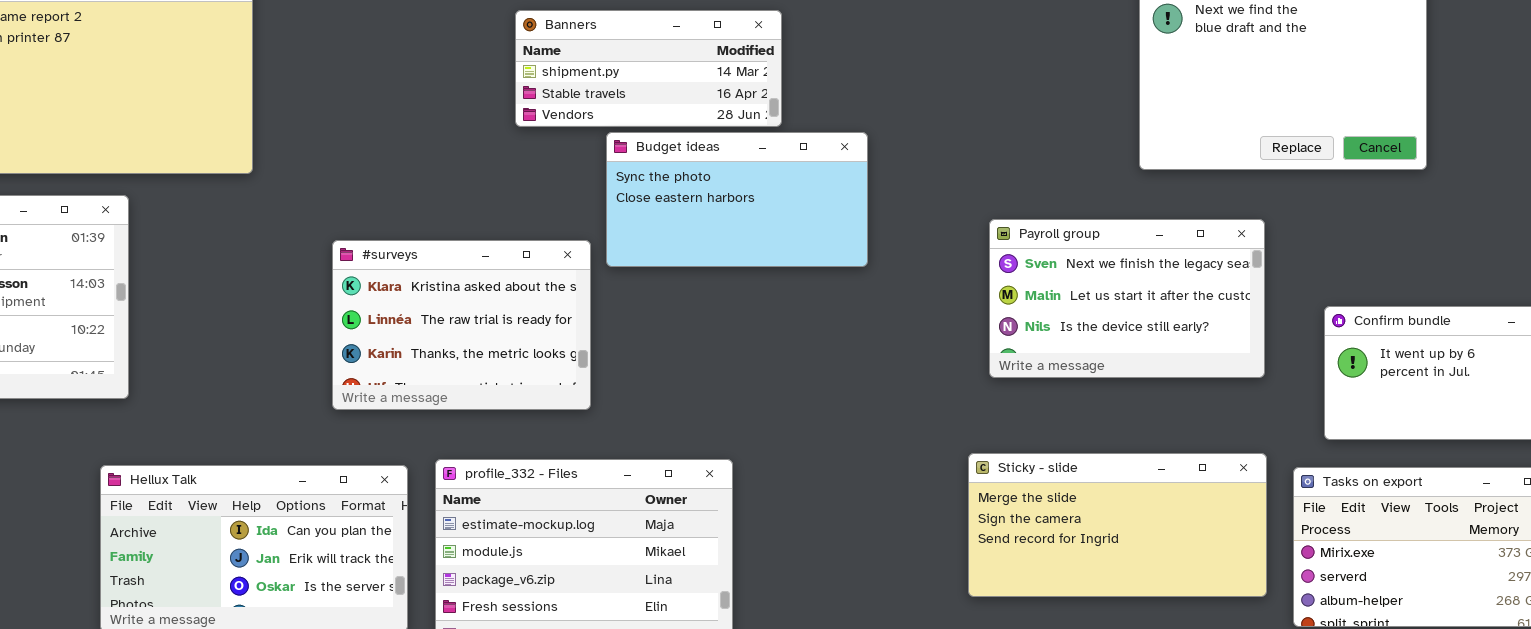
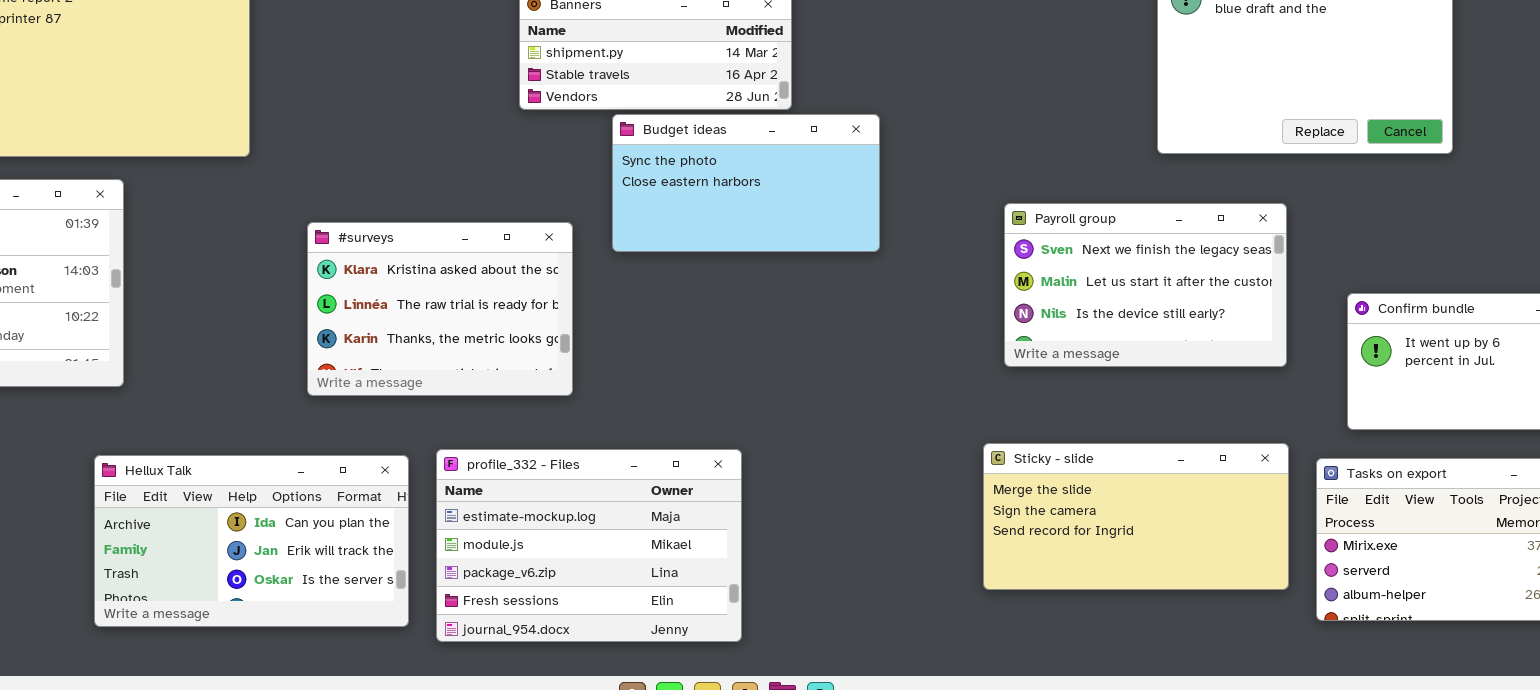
#surveys: [332,240,591,410] -> [307,222,573,396], moved

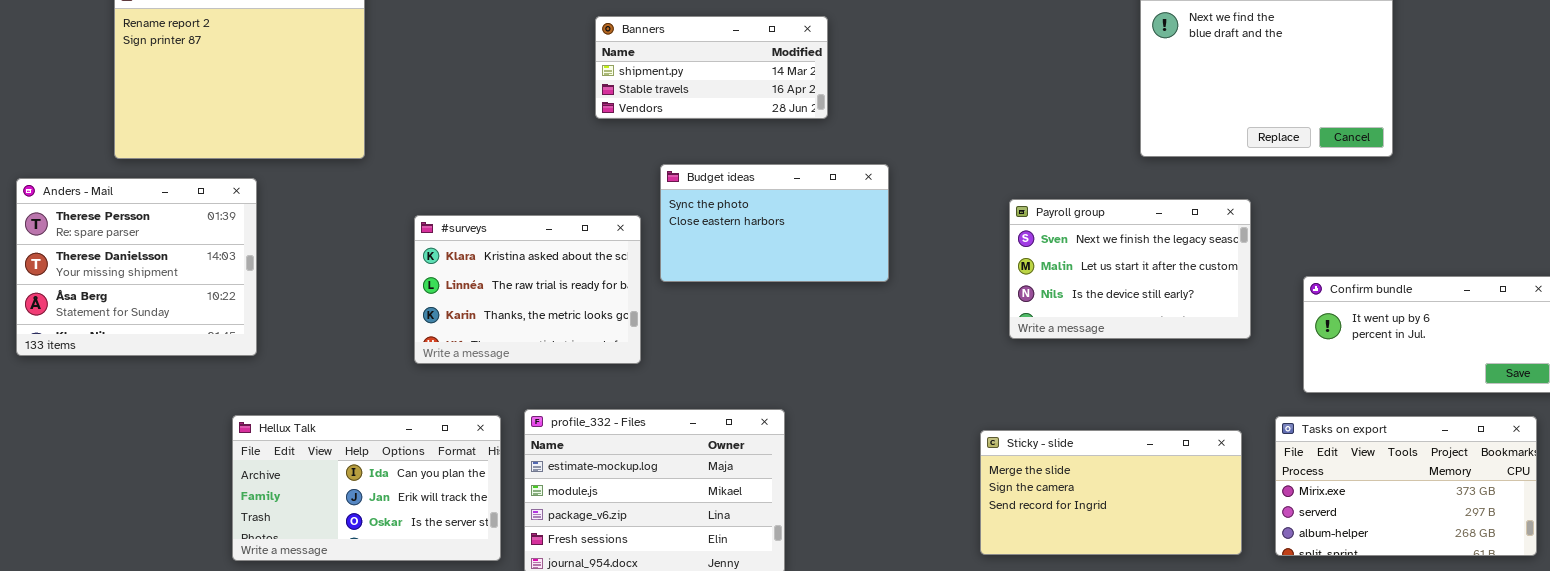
Budget ideas: [612,114,880,252] -> [660,164,889,282], moved
Sticky - slide: [983,443,1289,590] -> [980,430,1242,555], moved

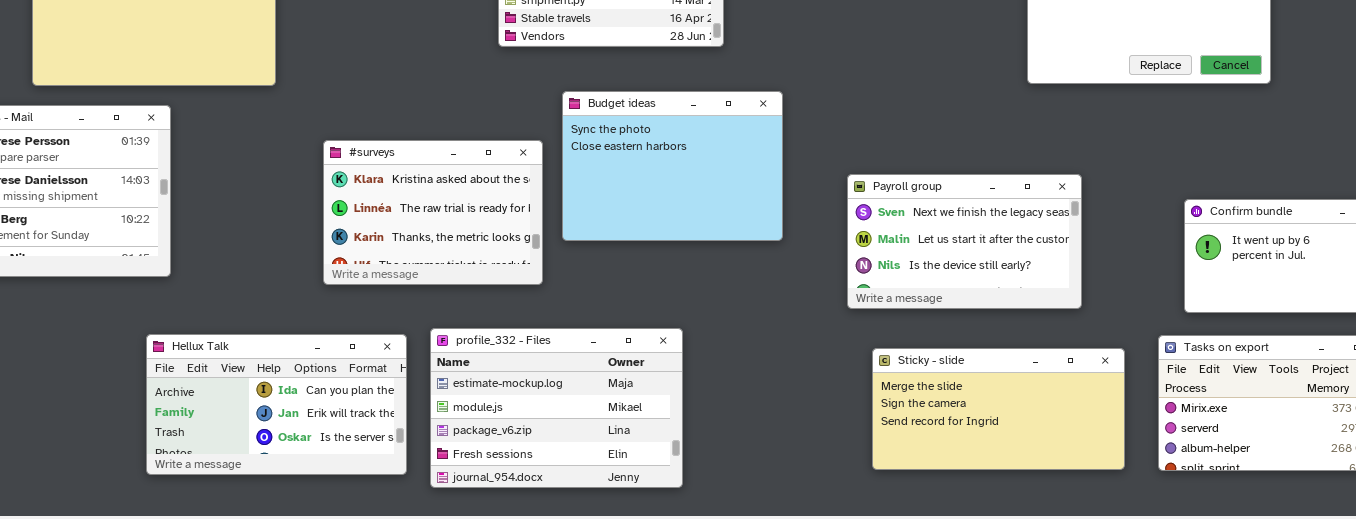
Budget ideas: [660,164,889,282] -> [562,91,783,241], resized
Payroll group: [1009,199,1251,339] -> [847,174,1082,309], moved

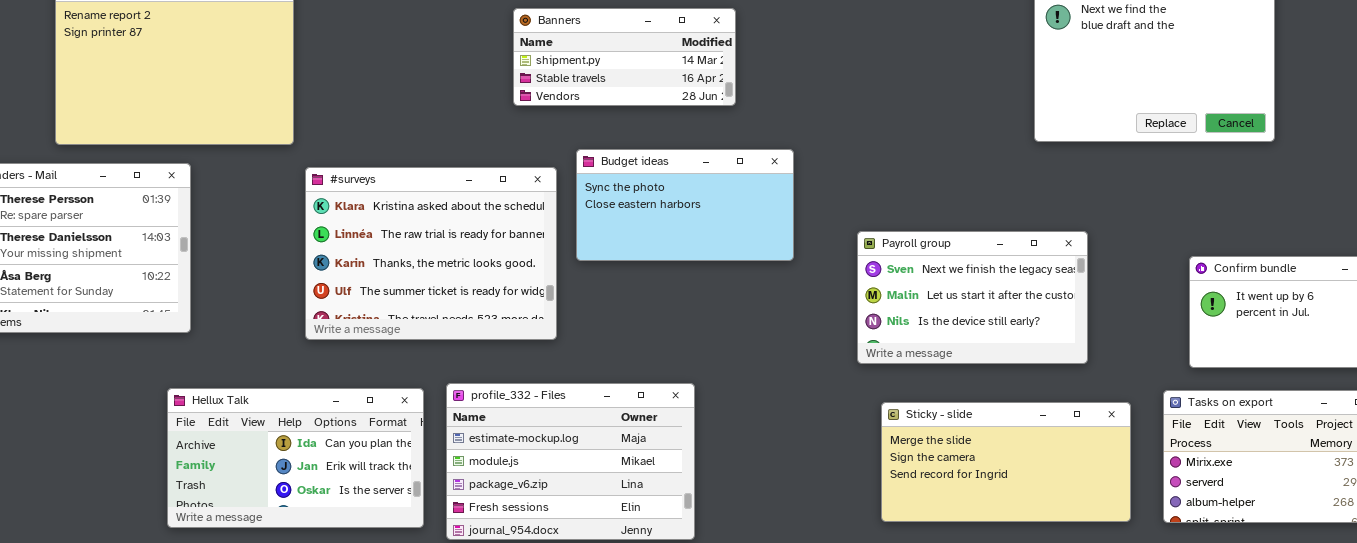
Budget ideas: [562,91,783,241] -> [576,149,794,261], resized
#surveys: [323,140,543,285] -> [305,167,557,340], resized

